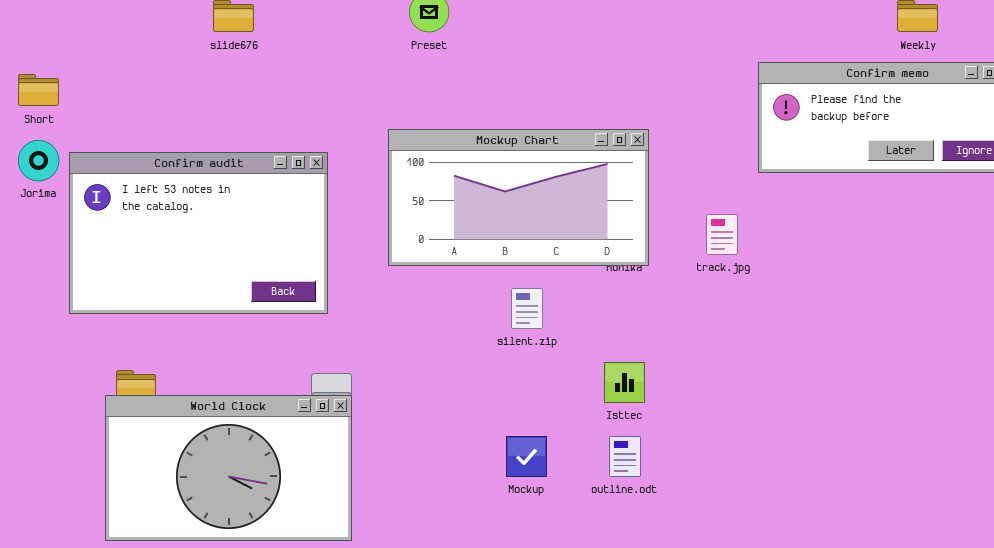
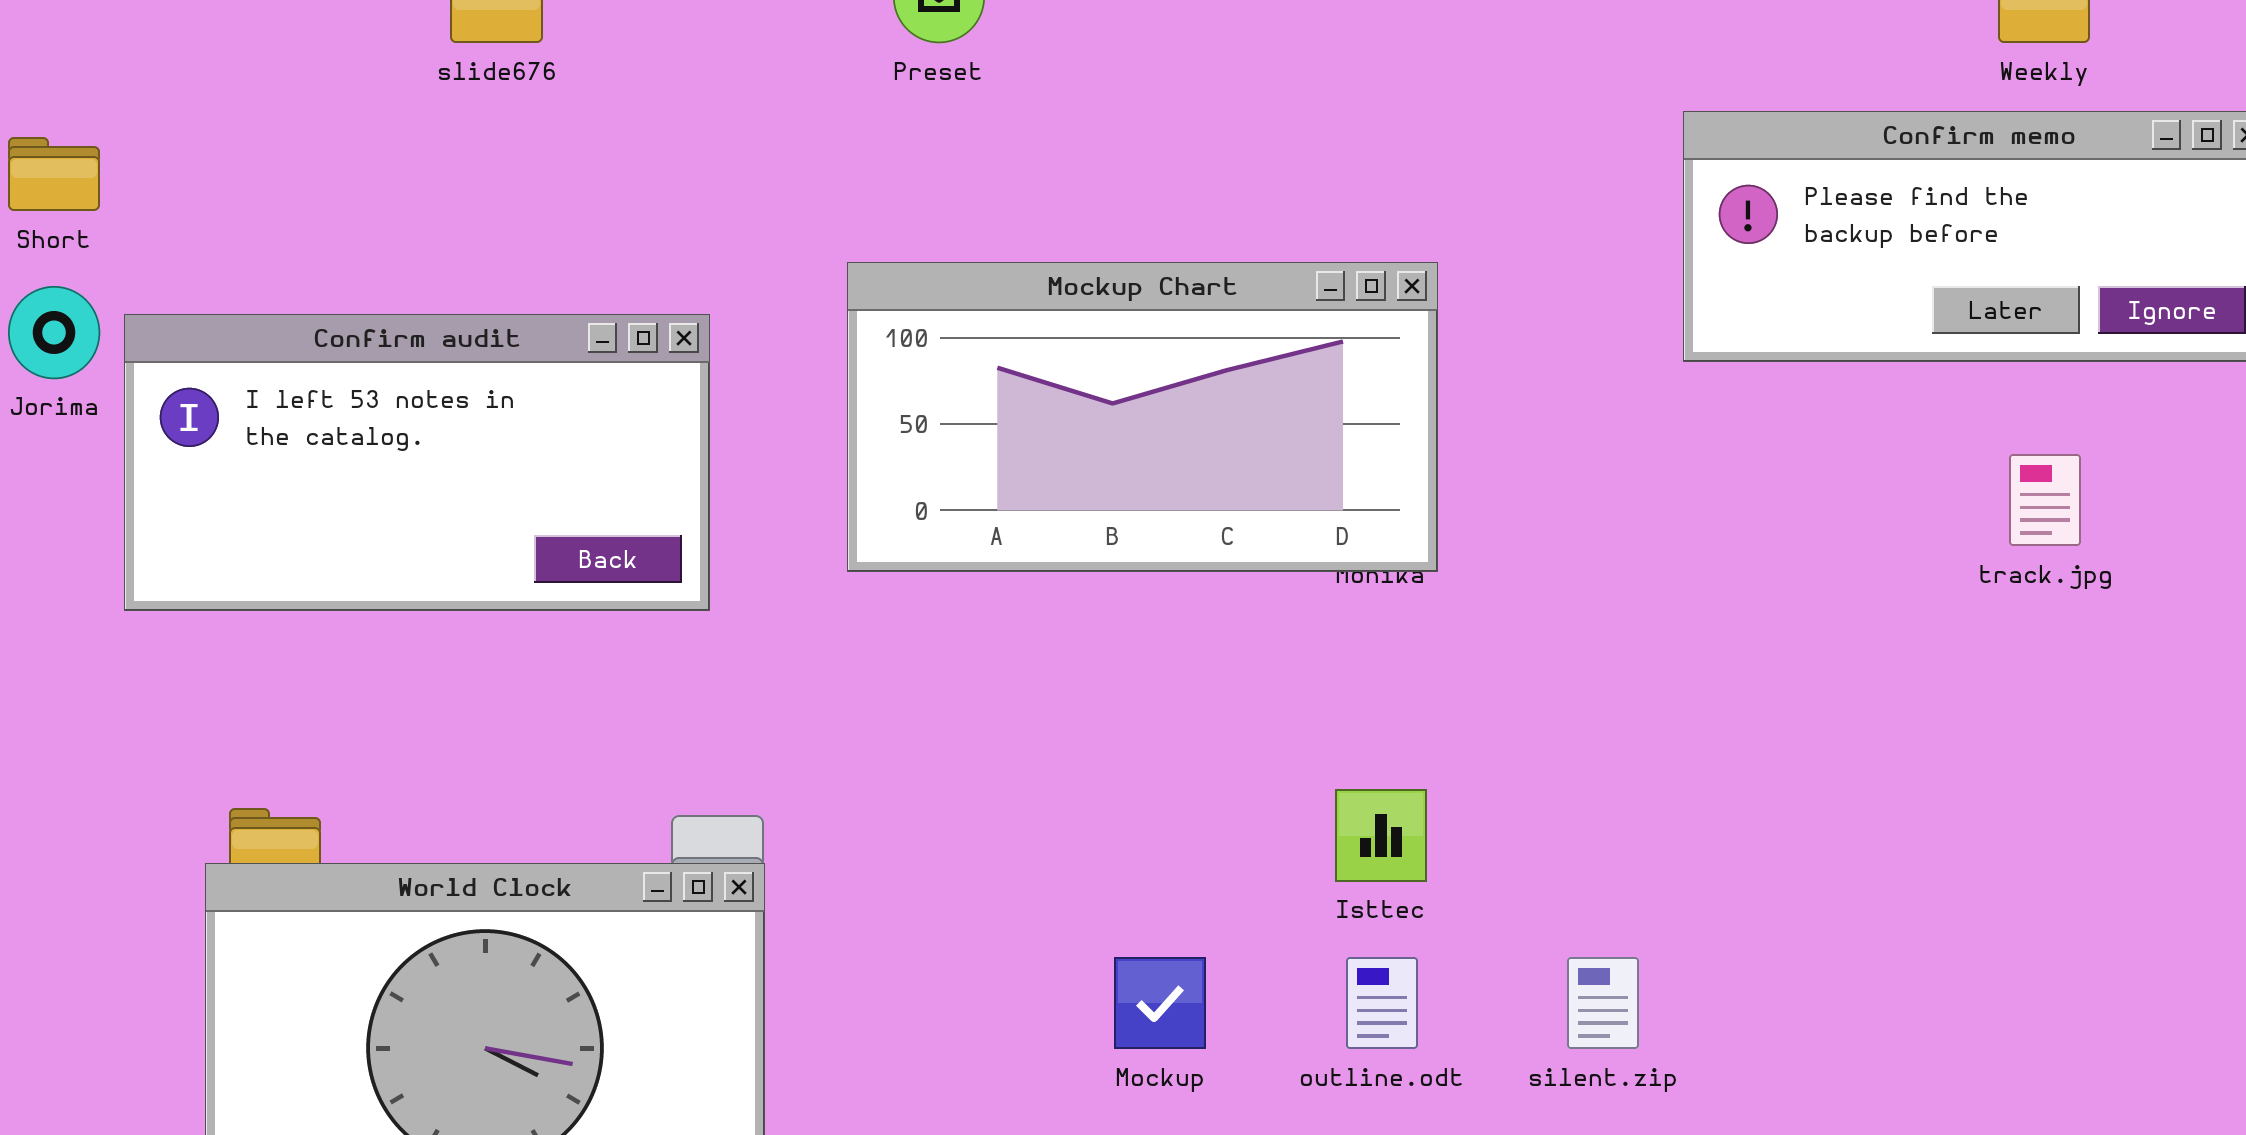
Confirm audit: [69,152,328,314] -> [124,314,710,611], resized
track.jpg: [706,214,738,255] -> [2009,454,2081,546], moved
silent.zip: [511,288,543,329] -> [1567,957,1639,1049], moved

